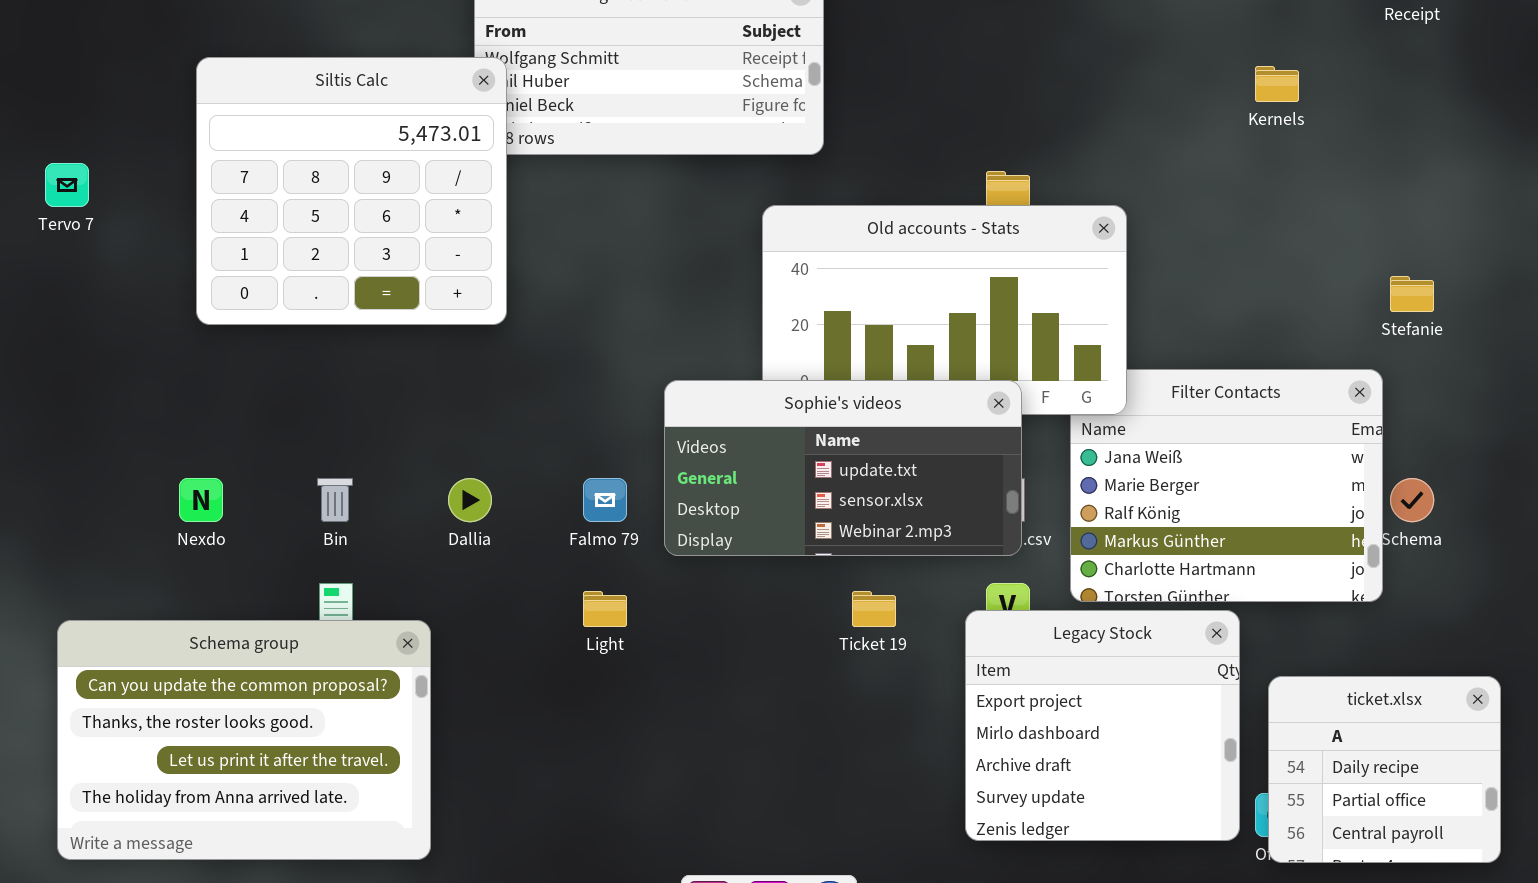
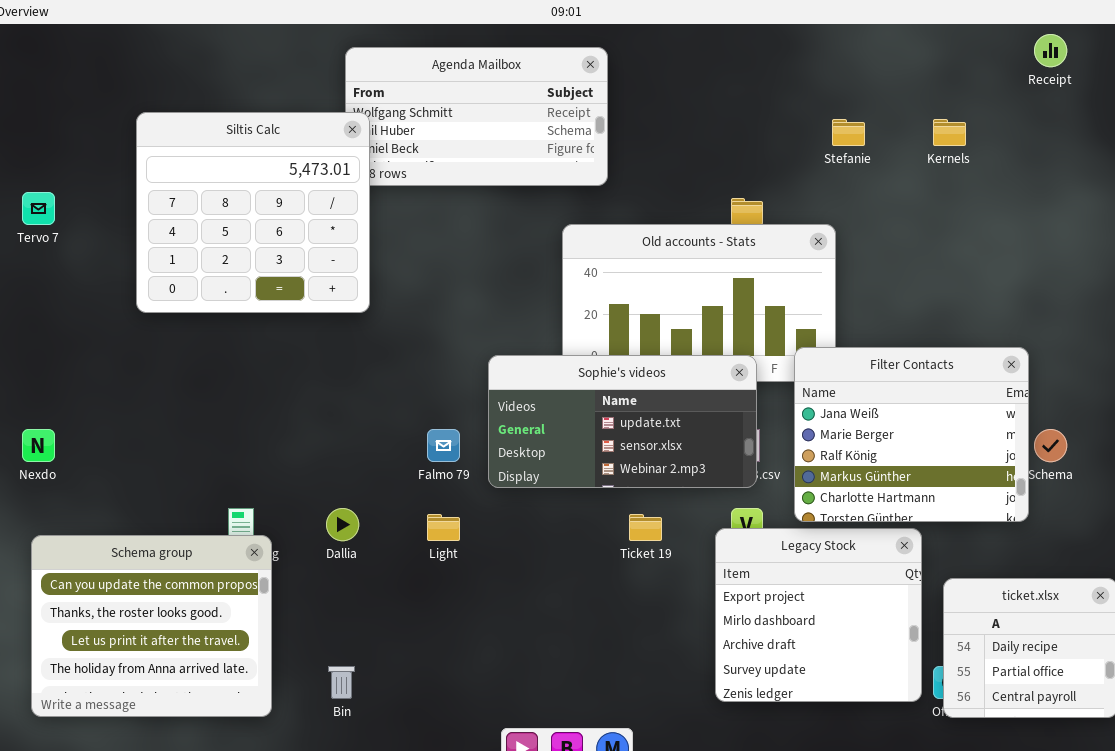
Stefanie: [1390,276,1434,312] -> [832,119,865,146], moved
Filter Contacts: [1070,369,1383,602] -> [794,347,1029,522], raised
Nexdo: [179,478,223,522] -> [22,429,55,462], moved
Bin: [317,478,353,522] -> [328,666,355,699], moved
Dallia: [448,478,492,522] -> [326,508,359,541], moved
Schema group: [57,620,431,860] -> [31,535,272,717], resized

